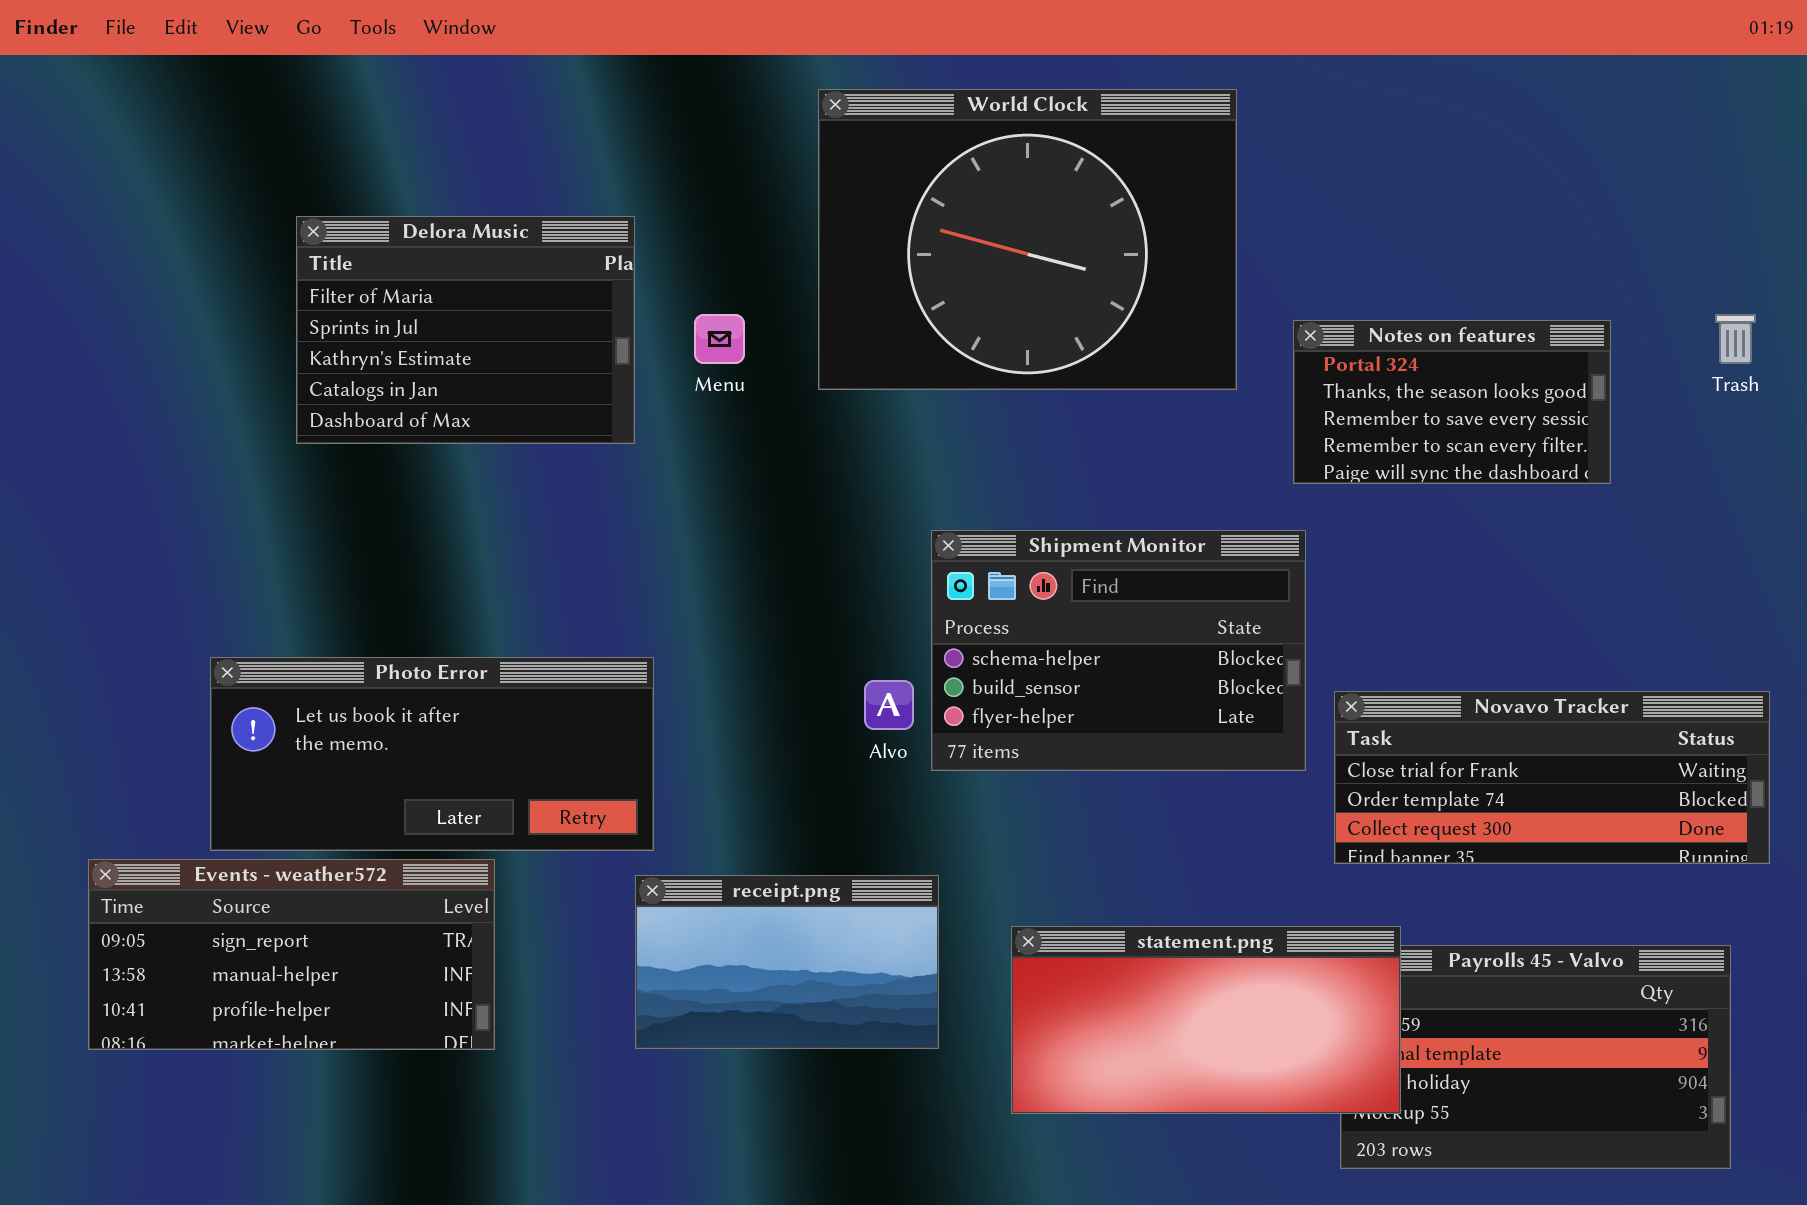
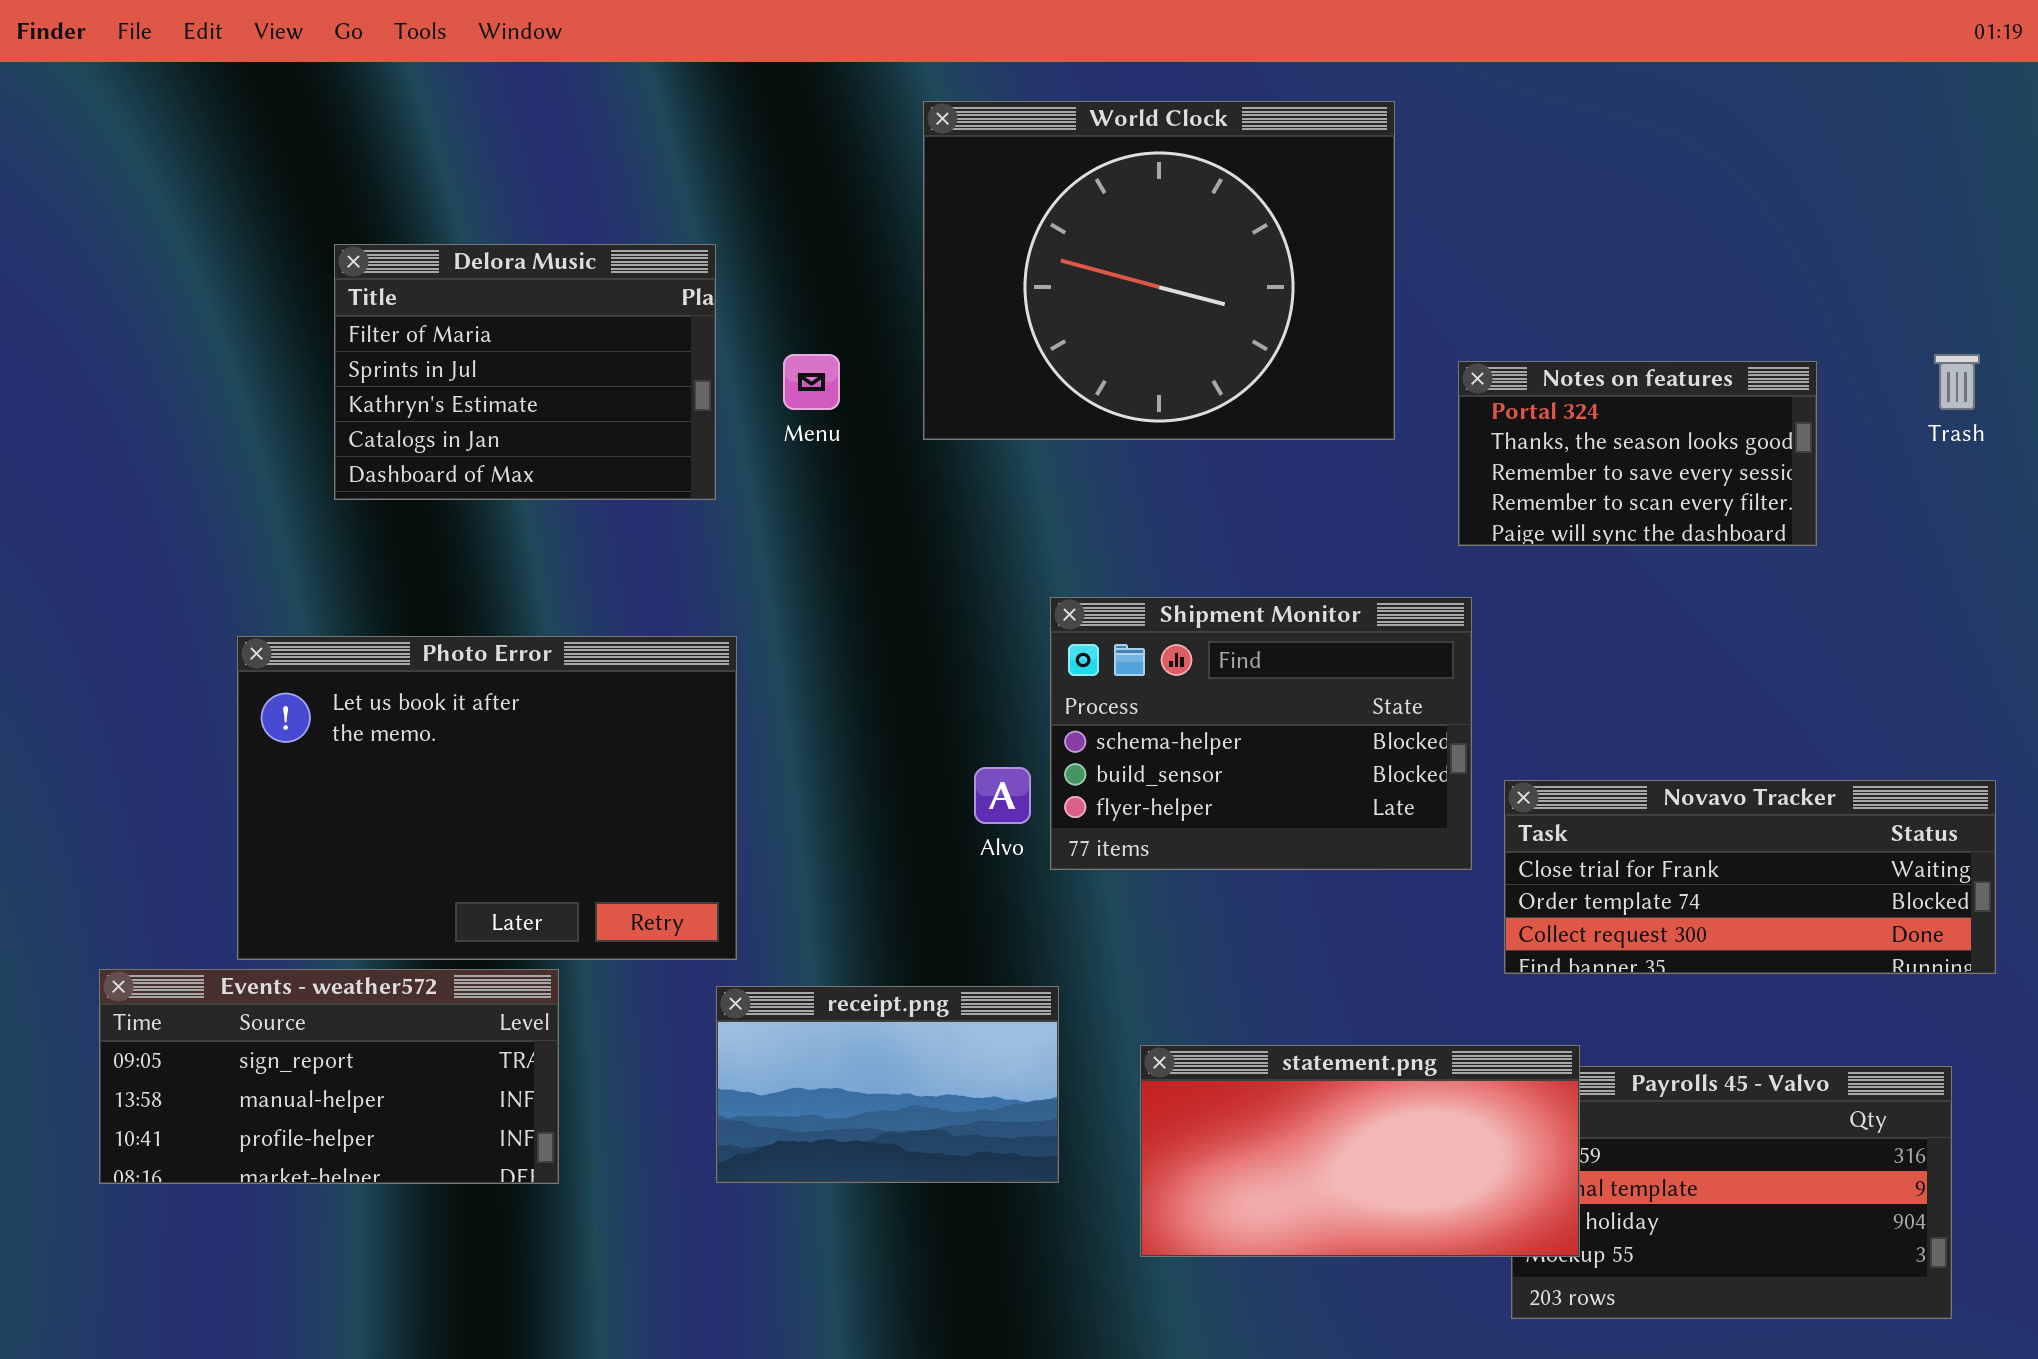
Photo Error: [210,657,654,851] -> [237,636,737,960], resized

